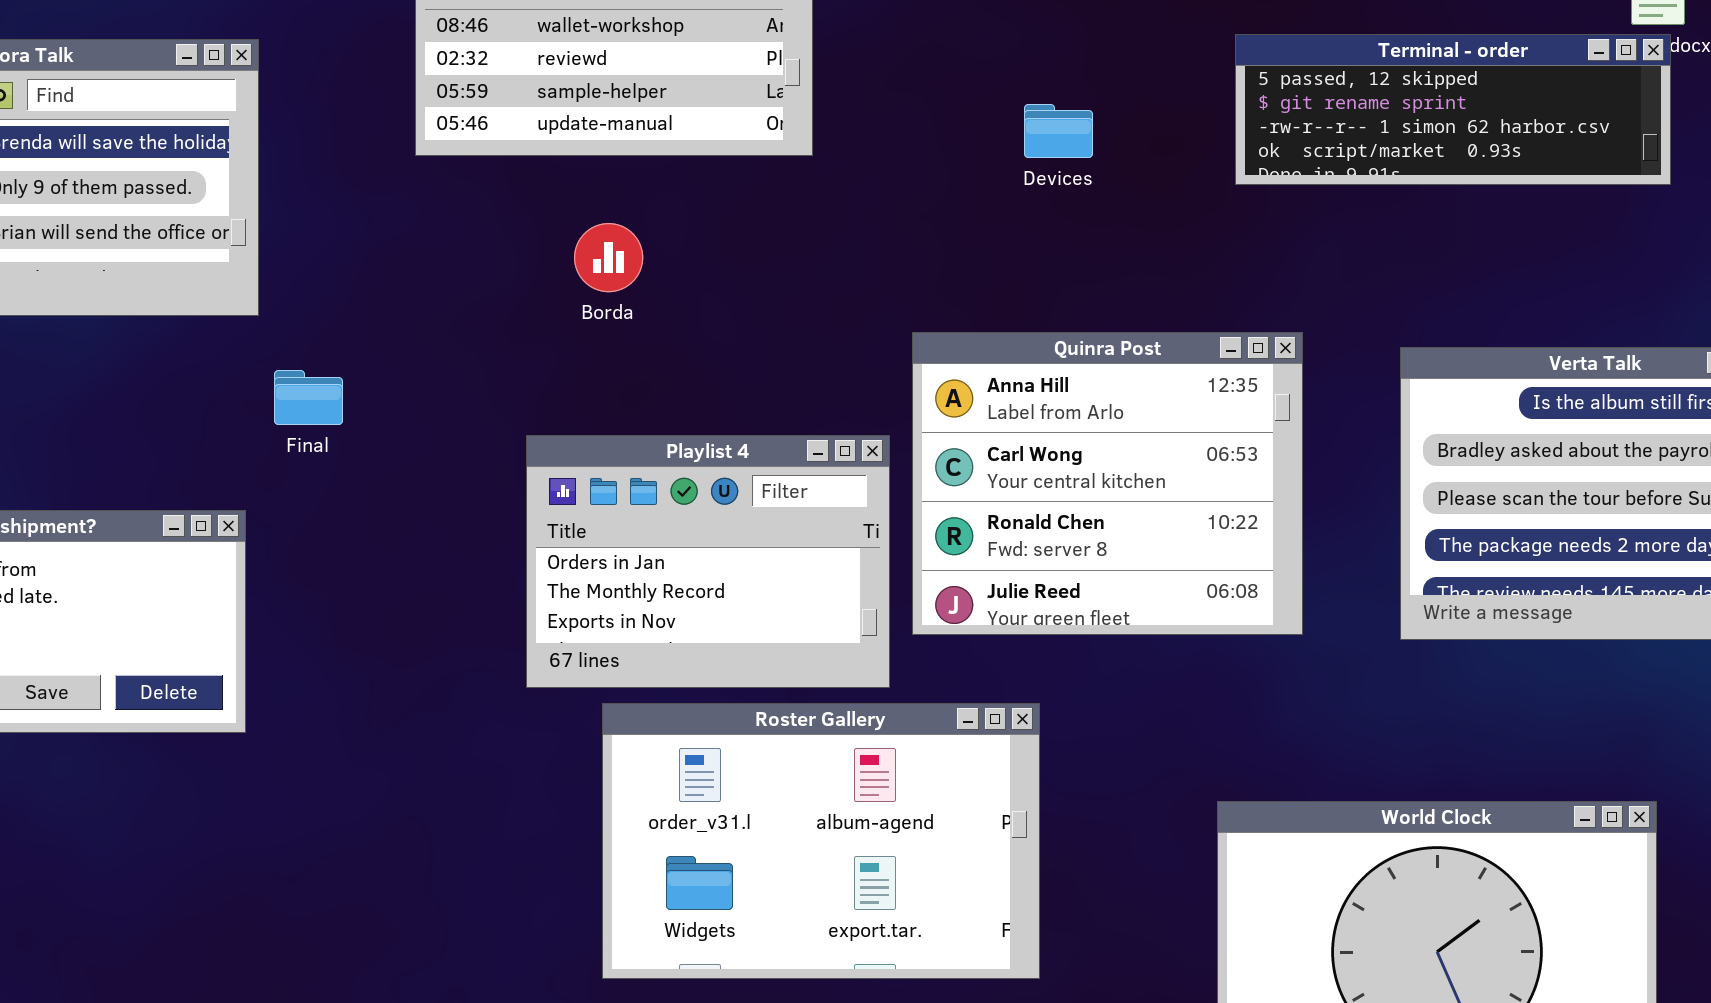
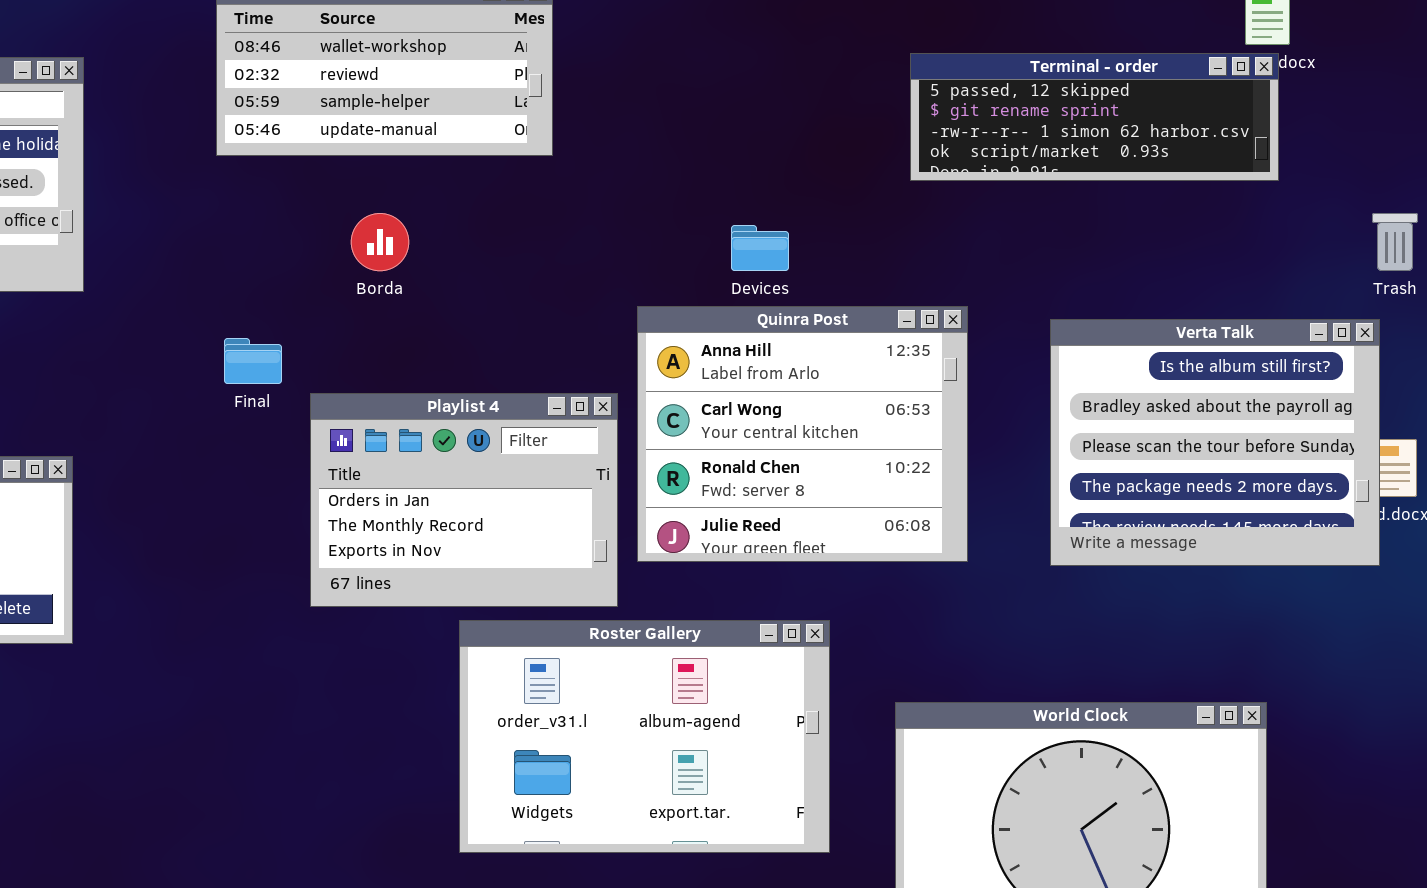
Devices: [1024,104,1093,158] -> [731,225,789,271], moved
Final: [274,370,343,425] -> [224,338,282,384], moved
Roster Gallery: [602,703,1040,979] -> [459,620,830,853], moved

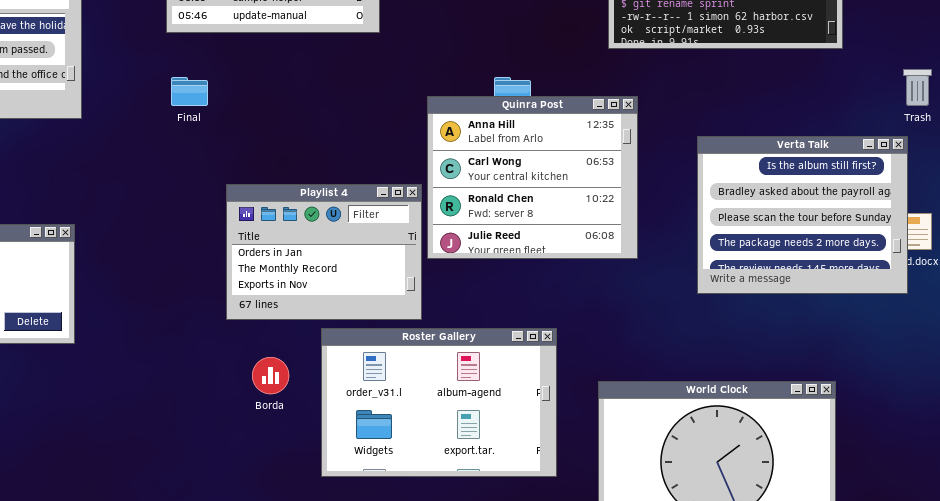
Borda: [351,213,409,271] -> [252,357,289,394], moved
Quinra Post: [637,306,968,562] -> [427,96,638,259], moved
Final: [224,338,282,384] -> [171,77,208,106], moved

